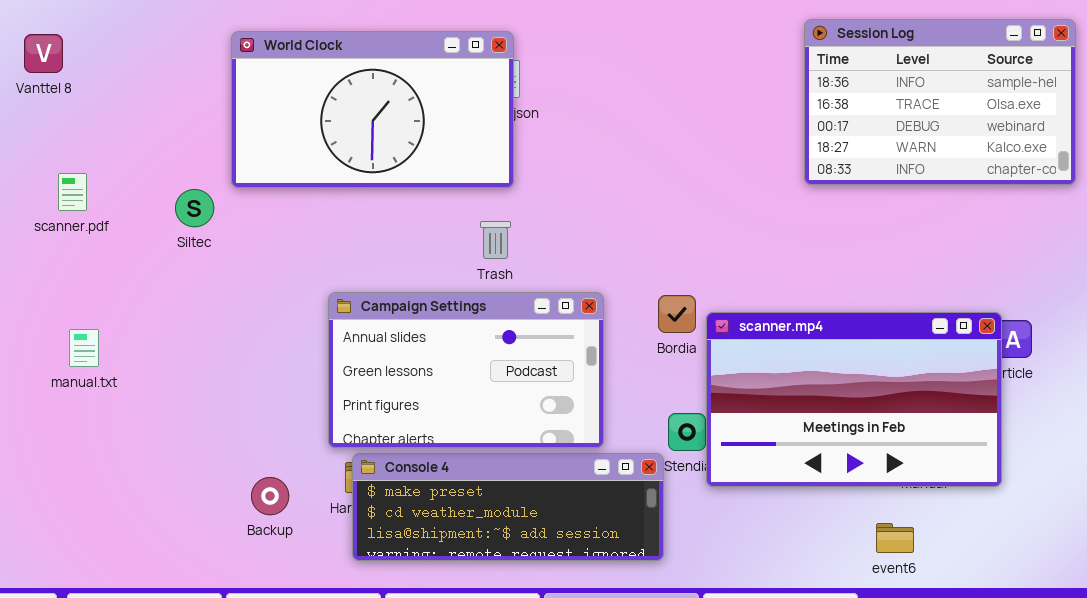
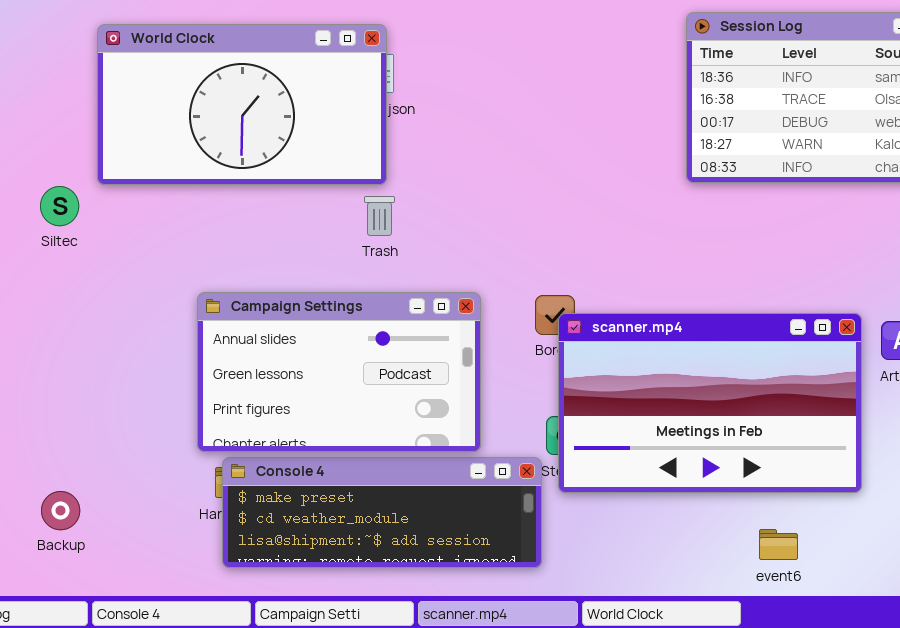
Trash: [480,221,511,259] -> [364,196,395,236], moved
scanner.mp4: [706,312,1002,487] -> [558,313,862,493], moved
Backup: [251,477,289,515] -> [41,491,80,530], moved

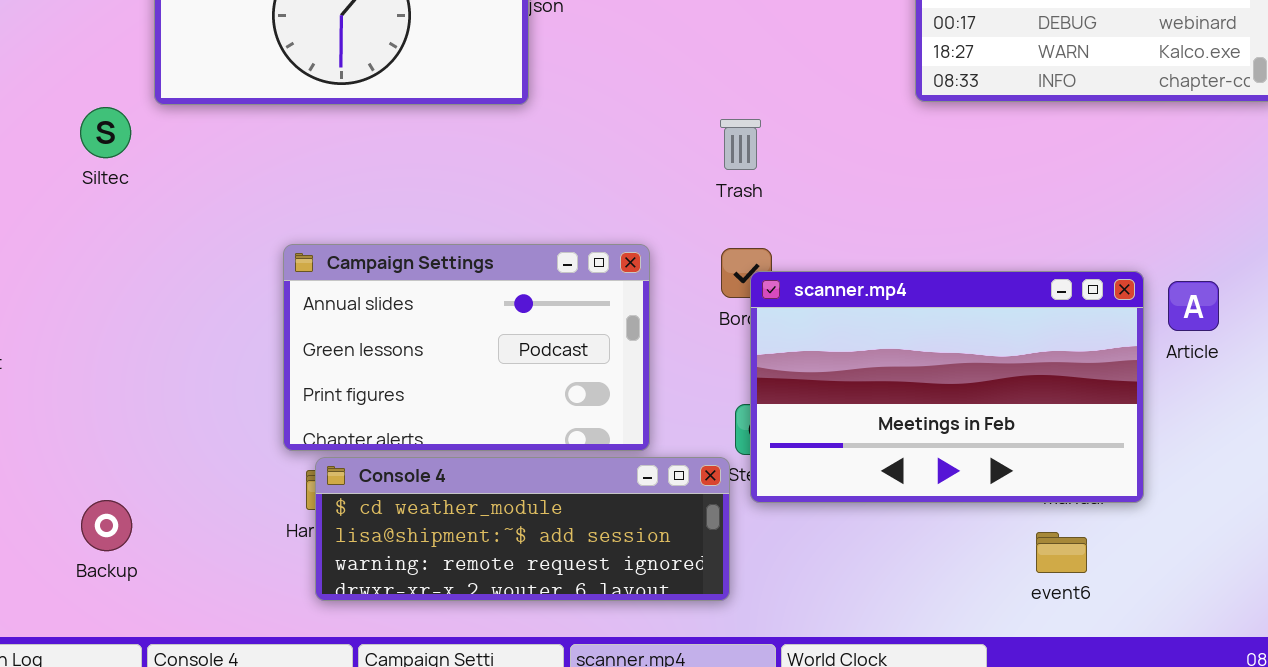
Trash: [364,196,395,236] -> [720,119,761,170], moved
Console 4: [222,457,542,568] -> [315,457,730,601], scrolled down 1 row
event6: [759,529,798,560] -> [1036,532,1087,573], moved

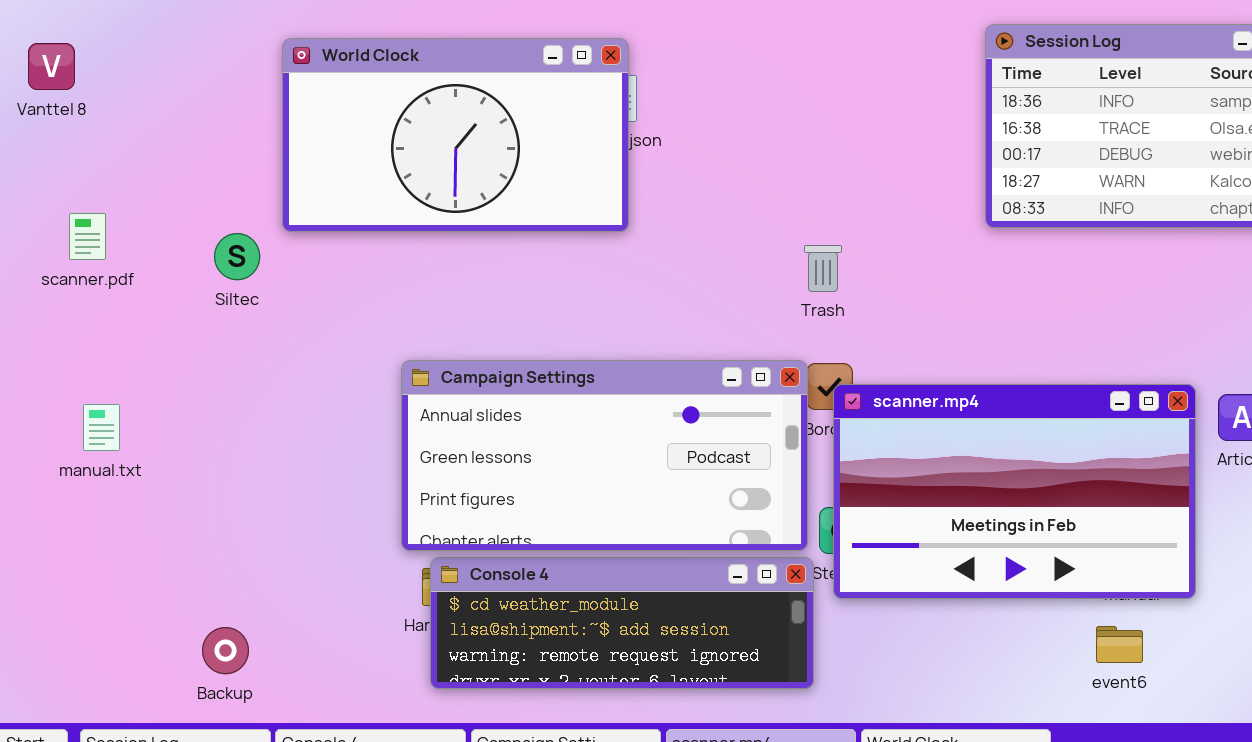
Campaign Settings: [283,244,650,451] -> [401,360,808,551], resized
Backup: [81,500,132,551] -> [202,627,249,674], moved

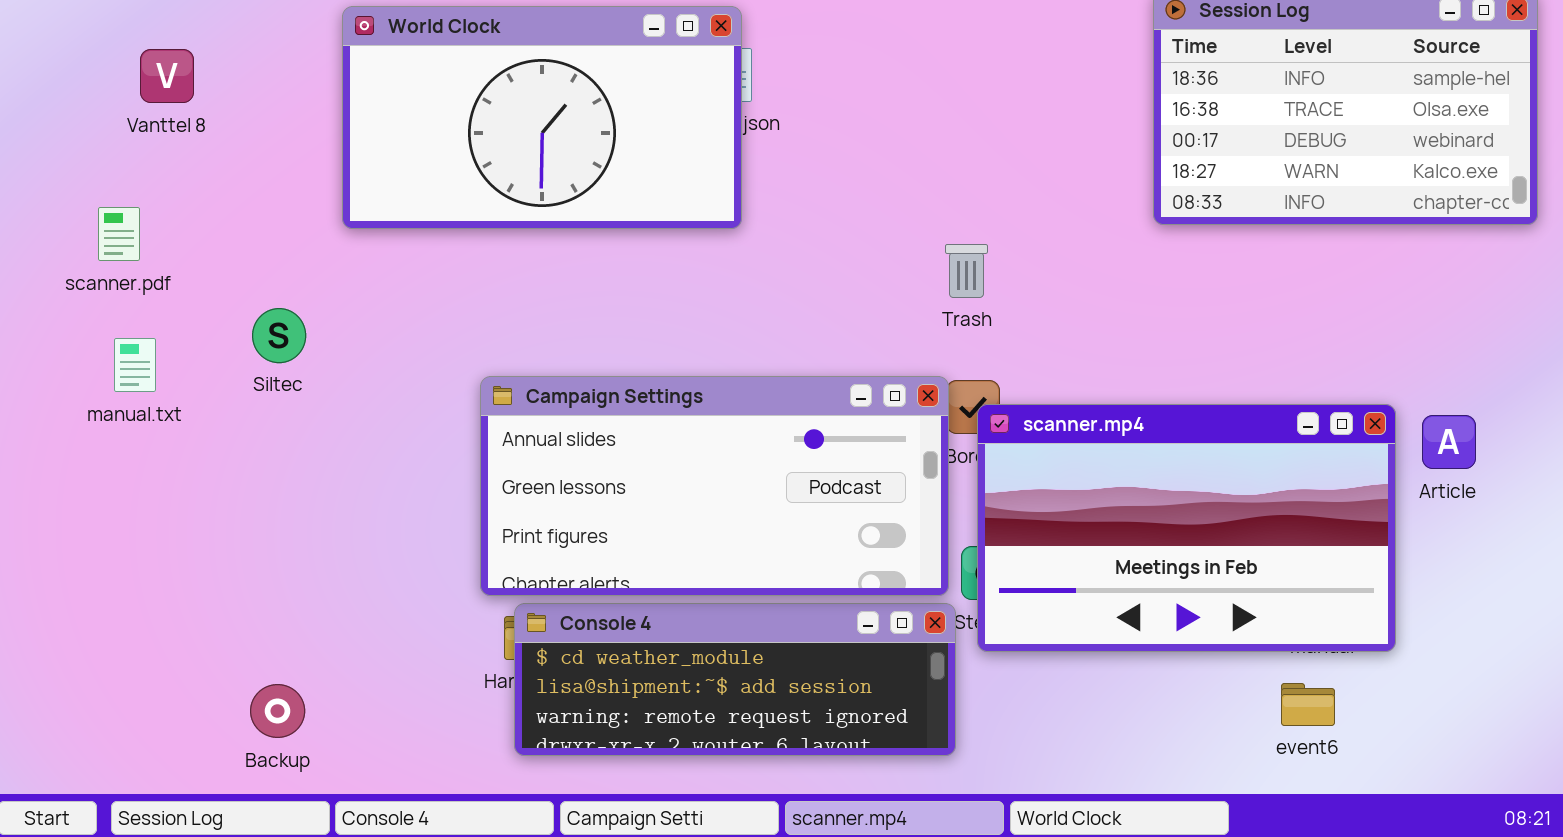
Vanttel 8: [28,43,75,90] -> [140,49,194,103], moved
Siltec: [214,233,260,280] -> [252,308,306,363], moved
manual.txt: [83,404,120,451] -> [114,338,156,392], moved

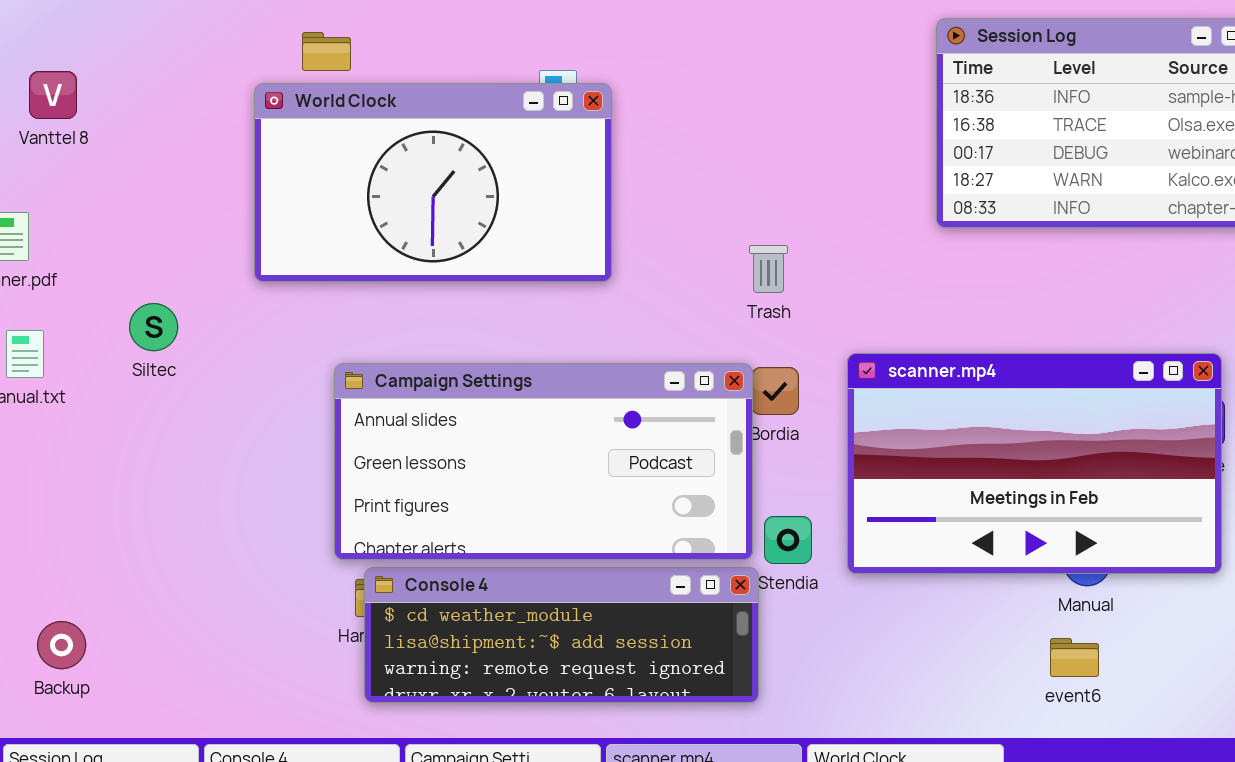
World Clock: [342,6,742,229] -> [254,83,612,282], moved
scanner.mp4: [977,404,1396,652] -> [847,353,1222,574], moved
Backup: [250,684,305,738] -> [37,621,86,669], moved

